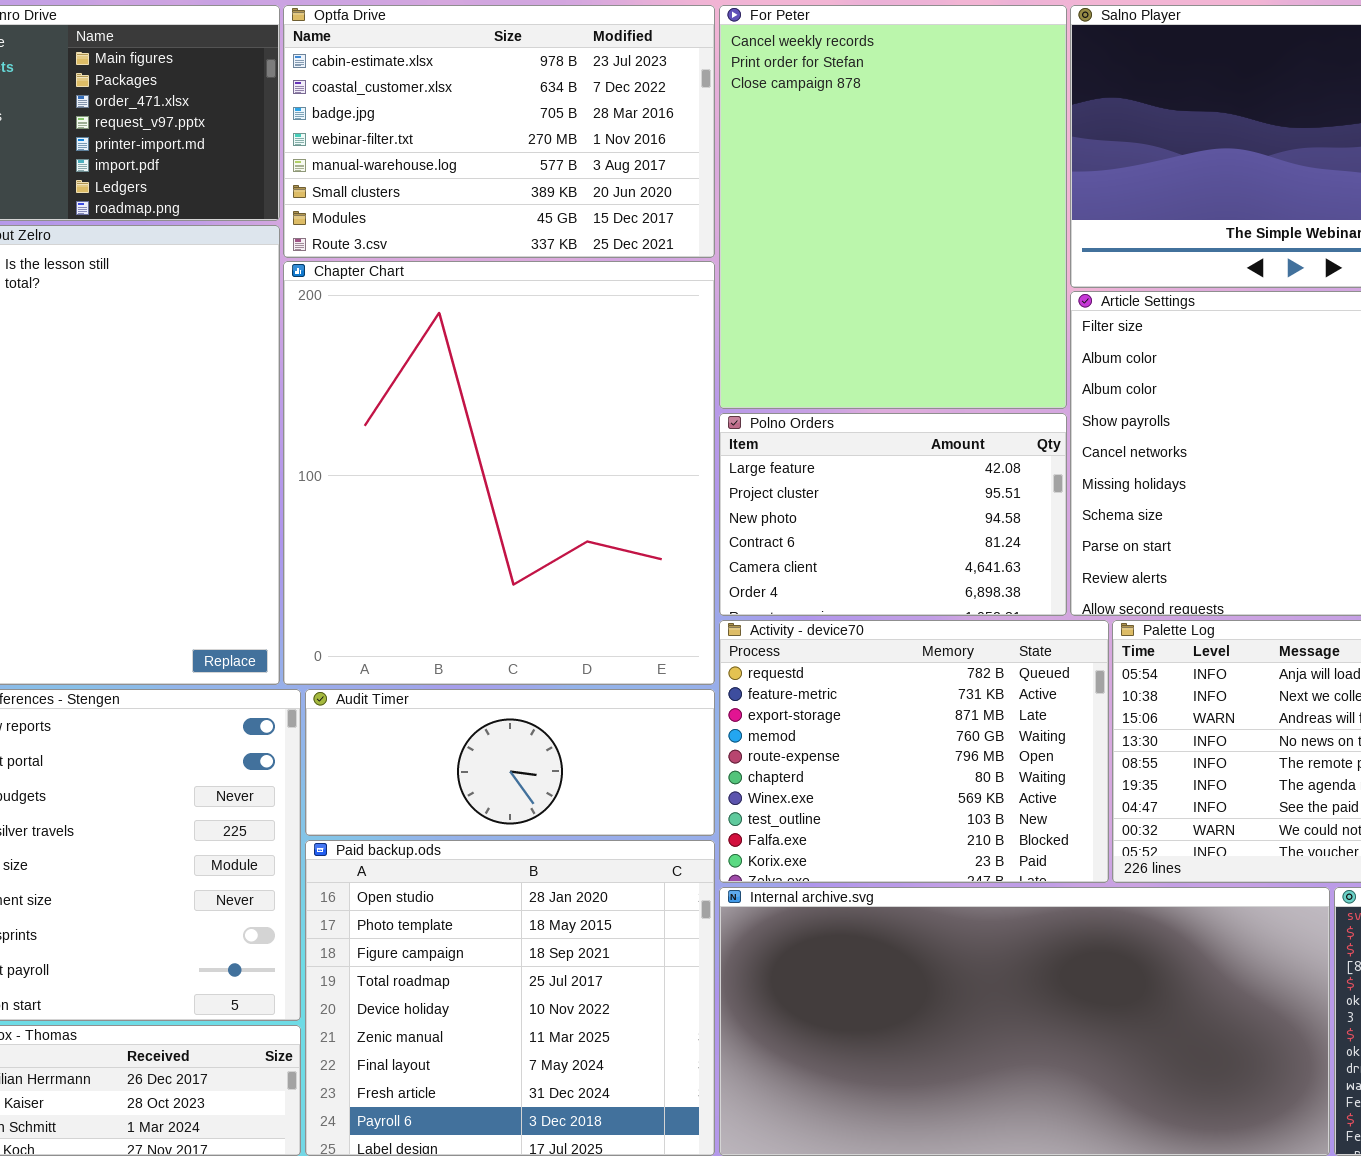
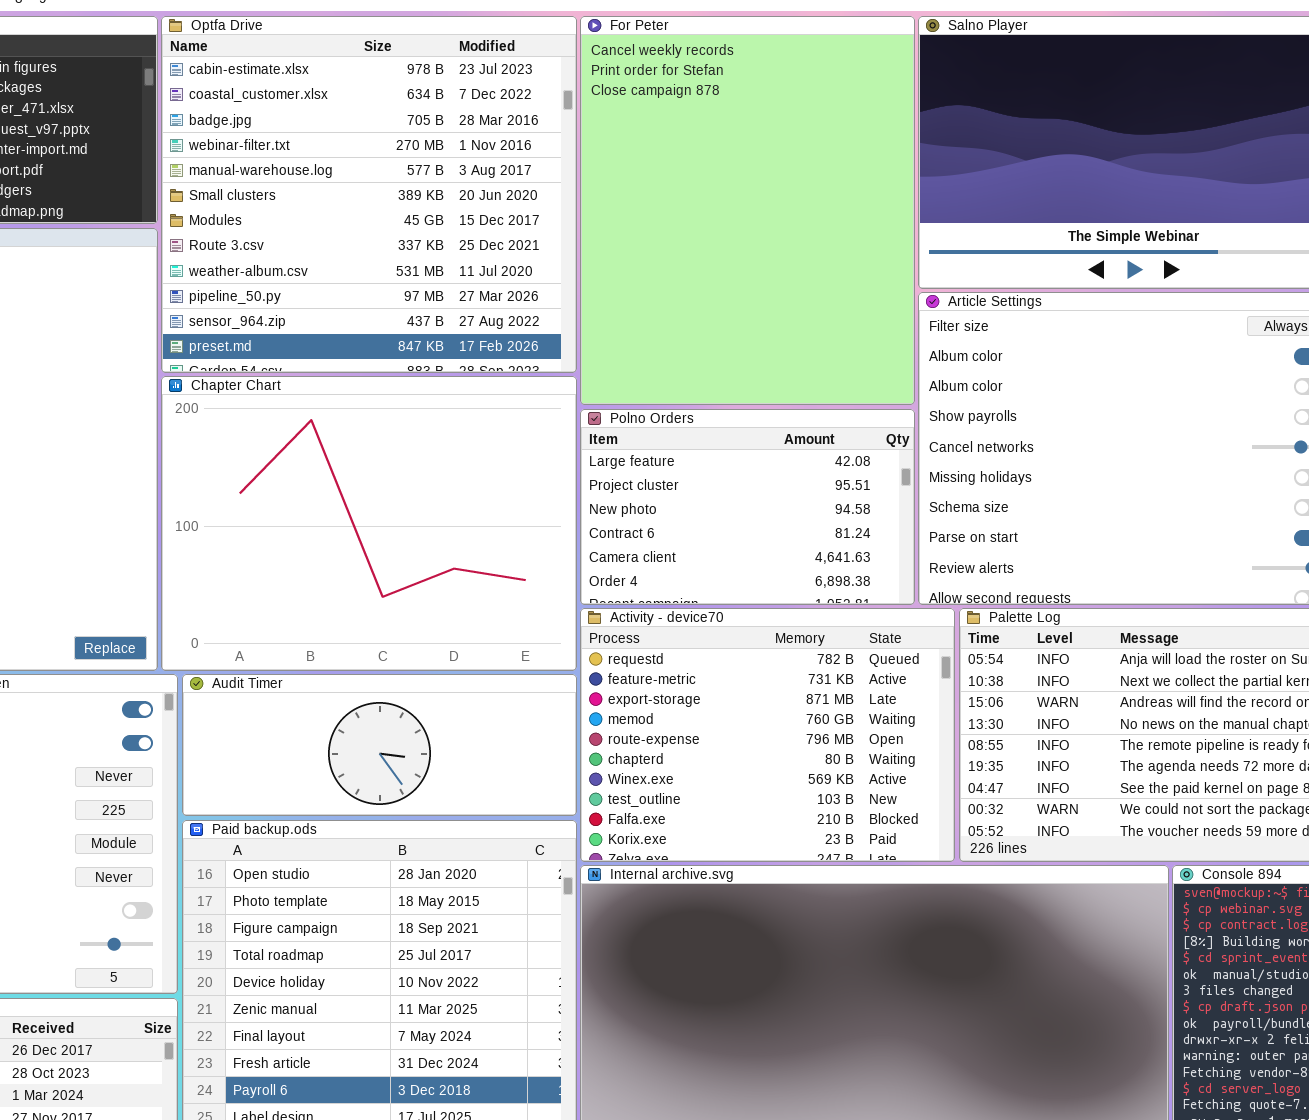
Optfa Drive: [283,5,715,258] -> [161,16,577,373], resized
Chapter Chart: [283,261,715,685] -> [161,376,577,671], resized

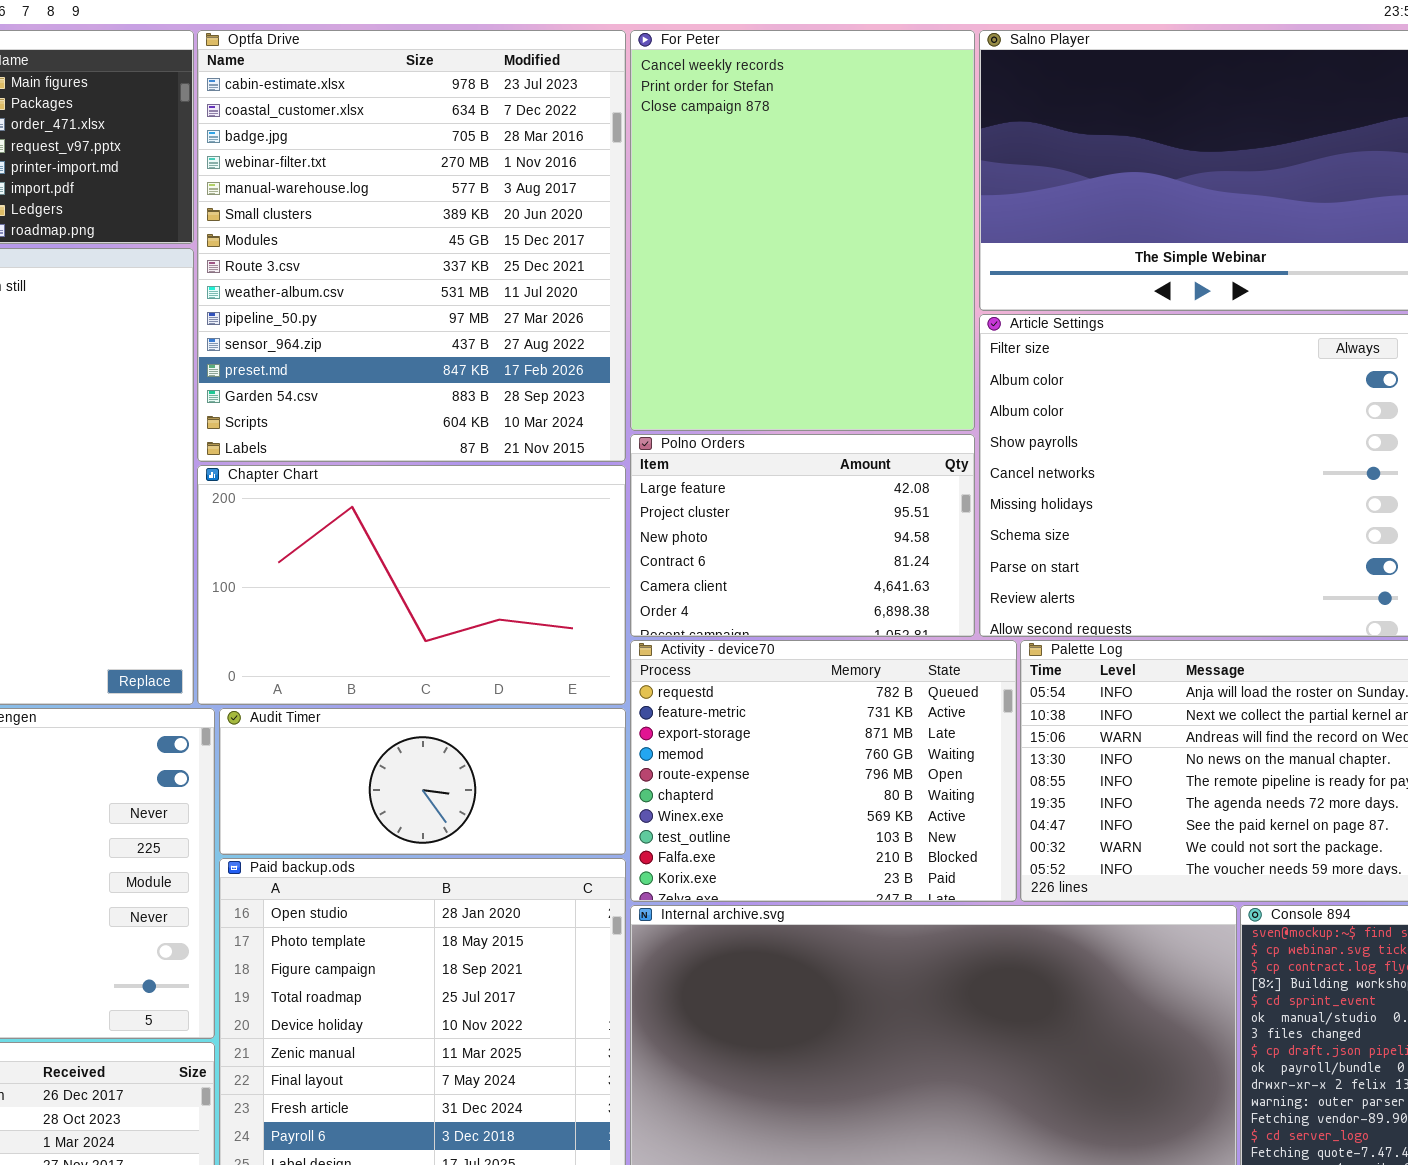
Optfa Drive: [161,16,577,373] -> [197,30,626,462], resized
Chapter Chart: [161,376,577,671] -> [197,465,626,705], resized

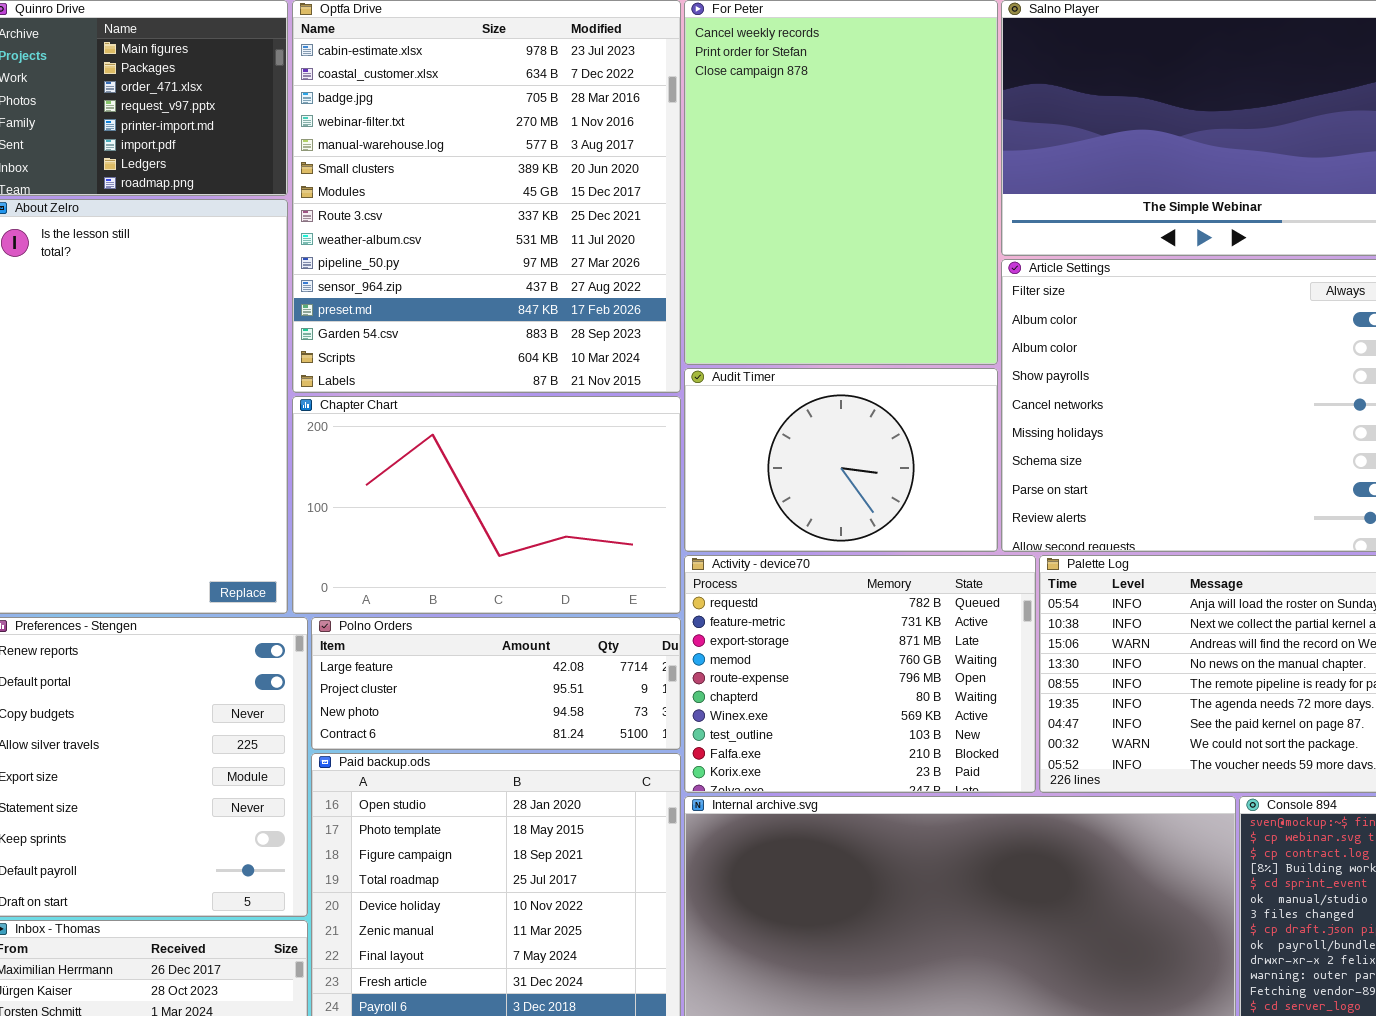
Polno Orders: [630,434,975,637] -> [311,617,681,750], moved, resized
Audit Timer: [219,708,626,855] -> [684,368,998,552], moved, resized

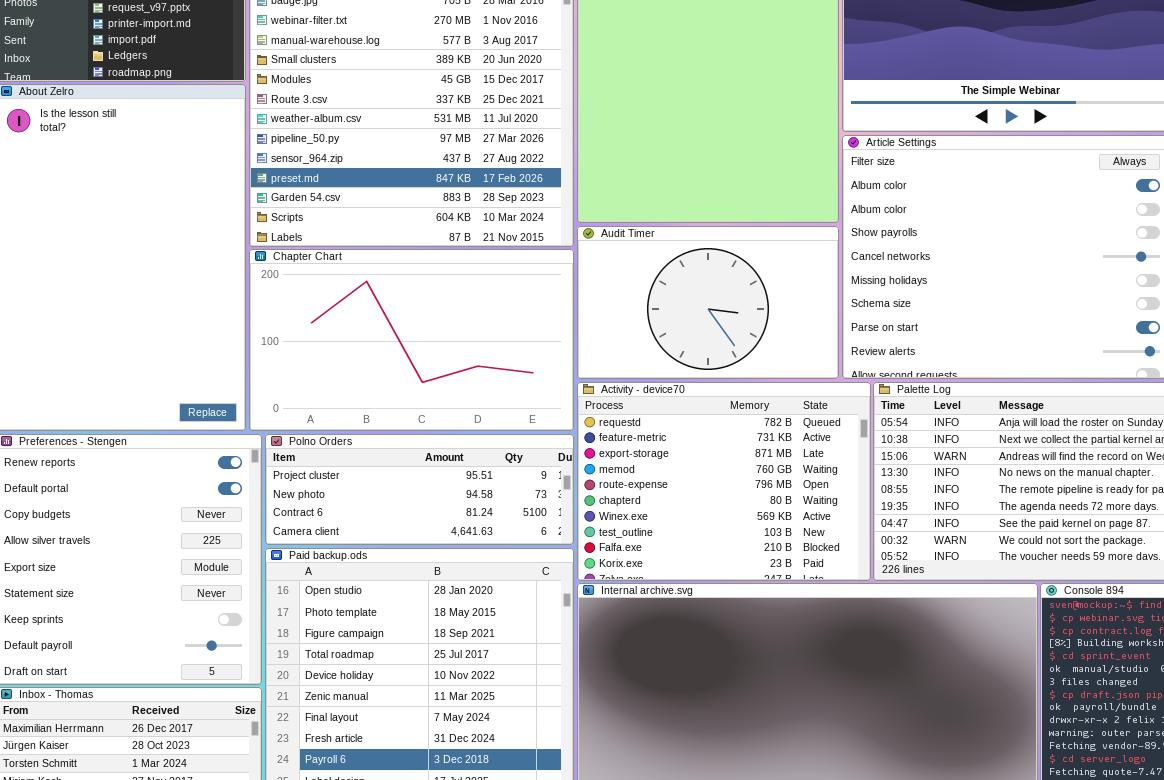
Polno Orders: [311,617,681,750] -> [265,434,574,545], scrolled down 1 row

